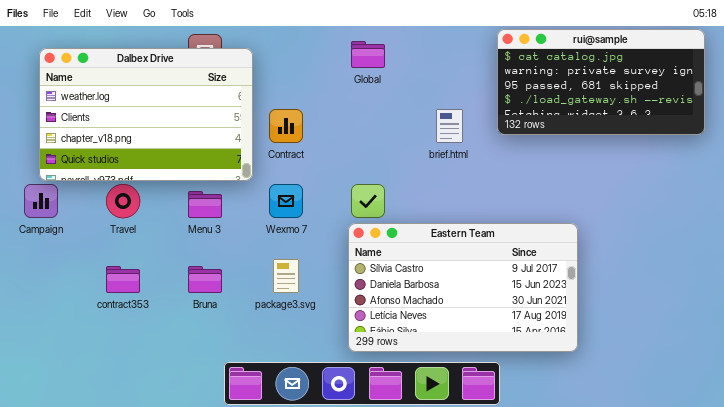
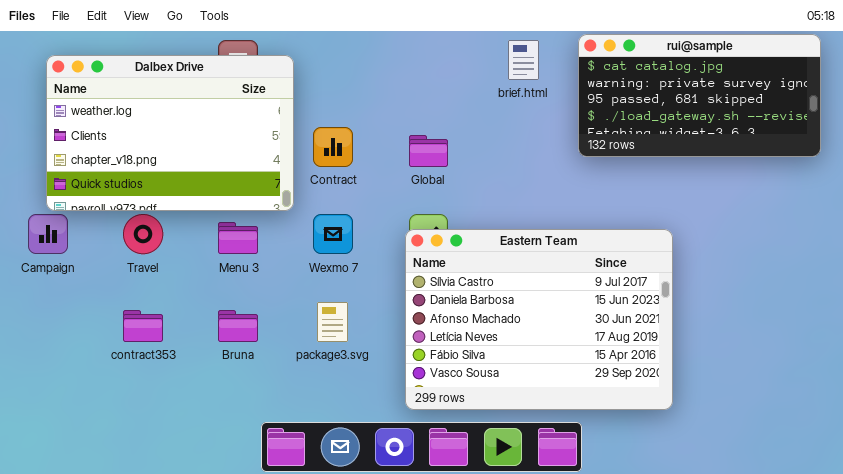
Global: [351,41,385,68] -> [409,135,448,167], moved
brief.html: [436,109,463,143] -> [508,40,539,80], moved
Eastern Team: [348,223,578,352] -> [405,229,673,410], resized

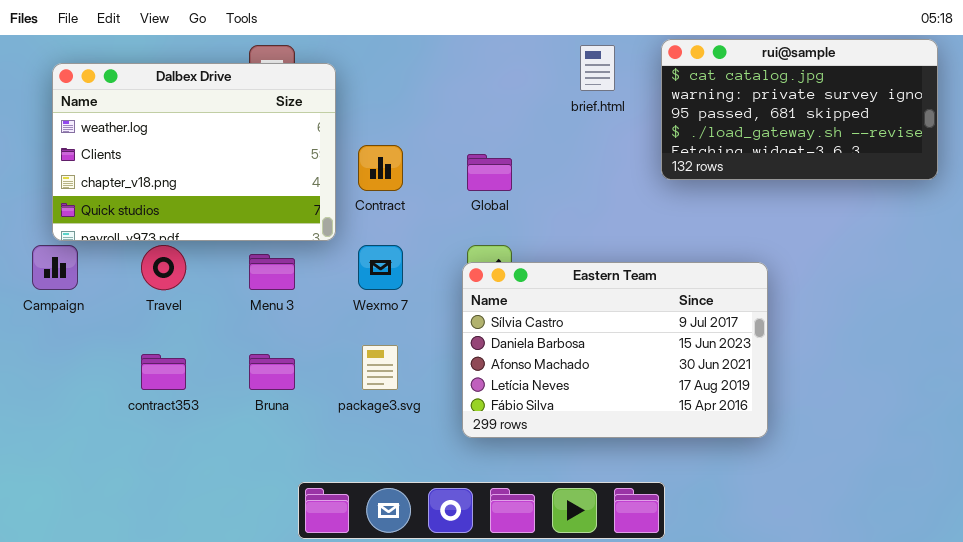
Eastern Team: [405,229,673,410] -> [462,262,768,438], resized

